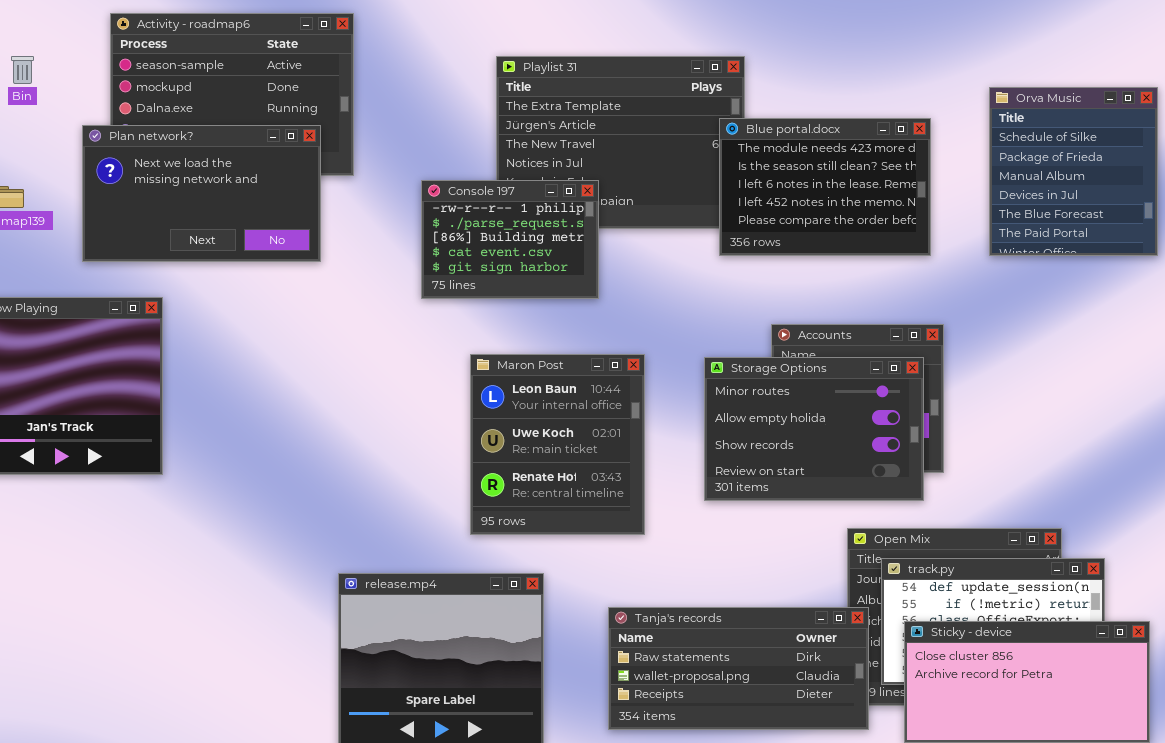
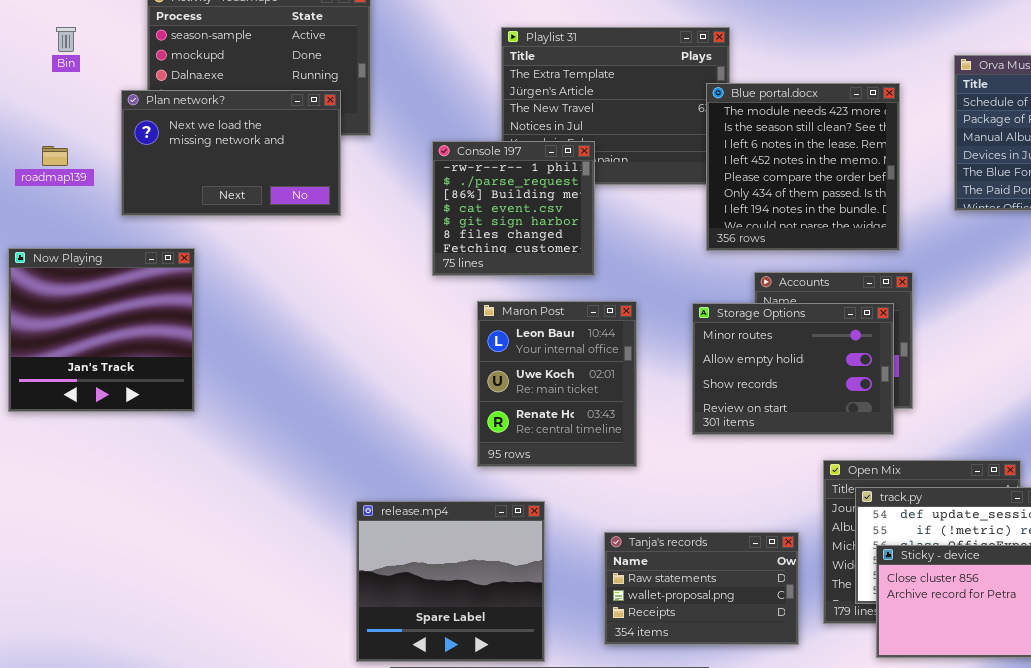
Blue portal.docx: [719,118,931,256] -> [706,83,900,251], resized
Console 197: [421,180,599,299] -> [432,141,595,276], resized
Tanja's records: [608,607,869,730] -> [604,532,799,645], resized

